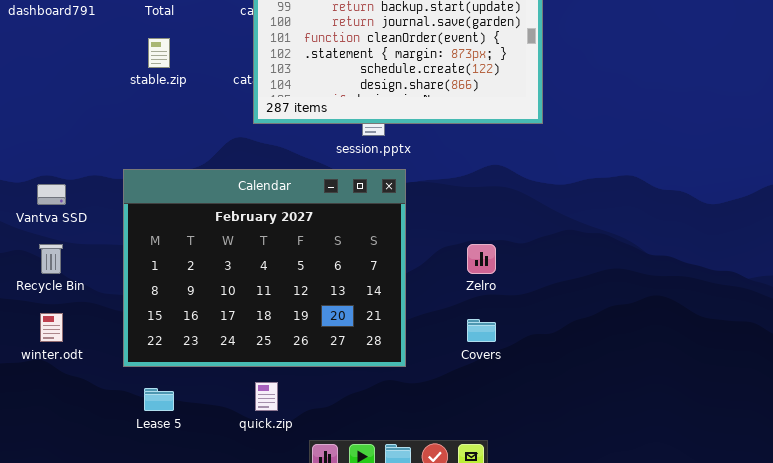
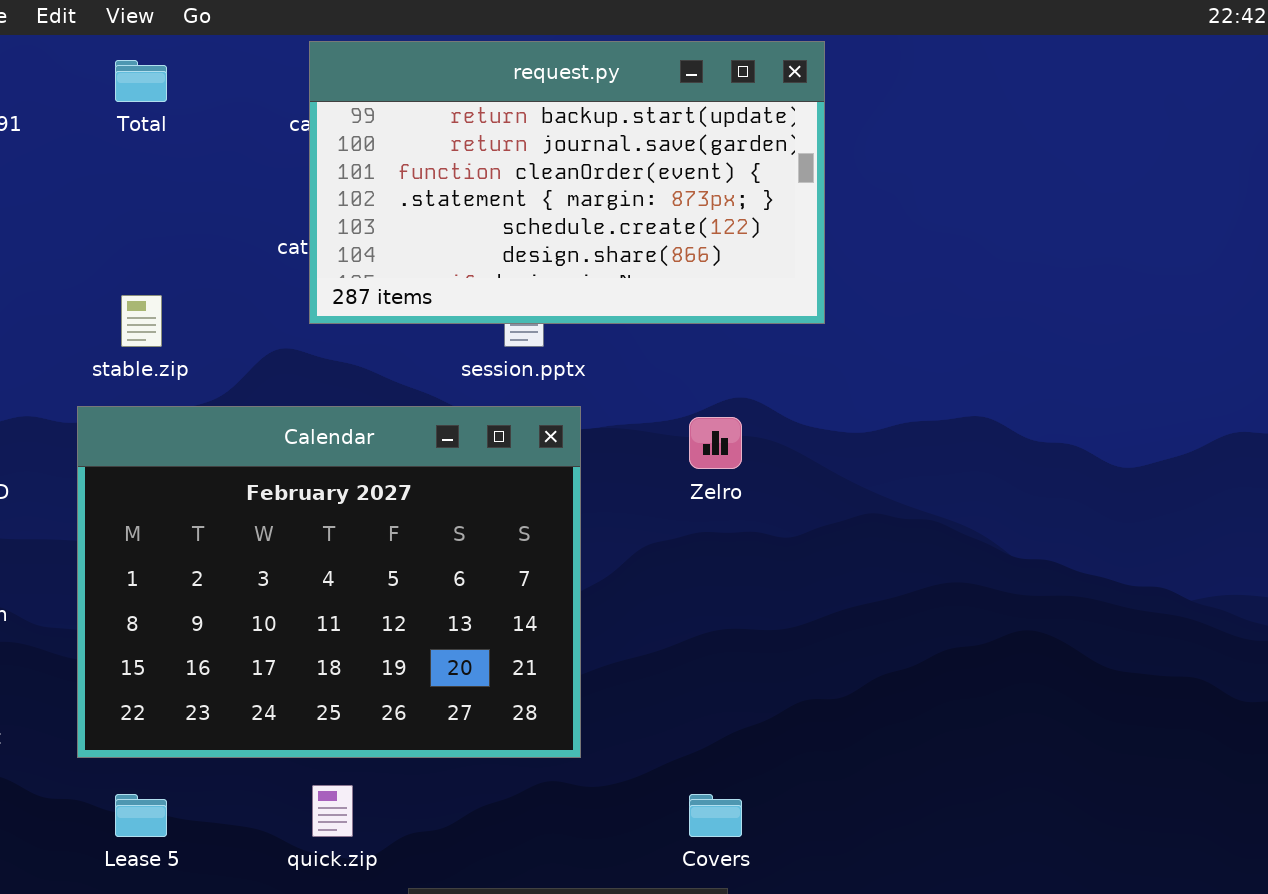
stable.zip: [148,38,170,68] -> [121,295,162,347], moved
Zelro: [467,244,496,274] -> [689,417,742,469], moved
Covers: [467,319,496,342] -> [689,794,742,837], moved

